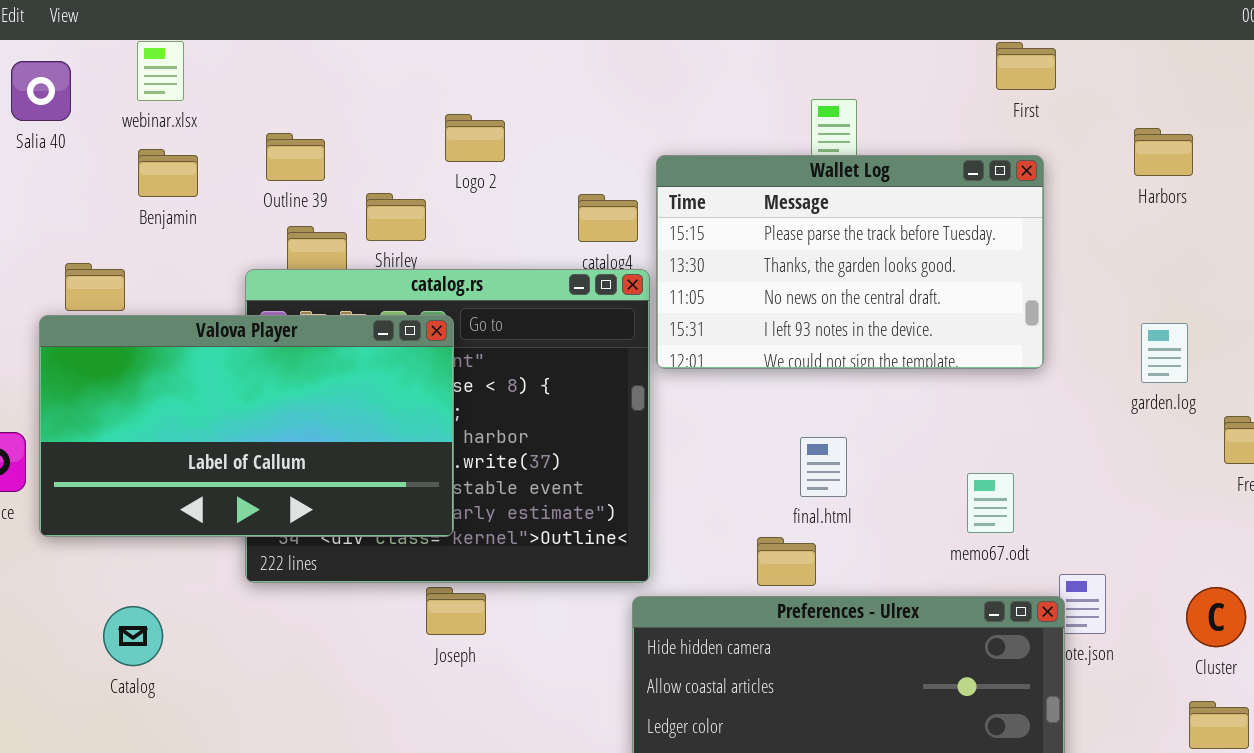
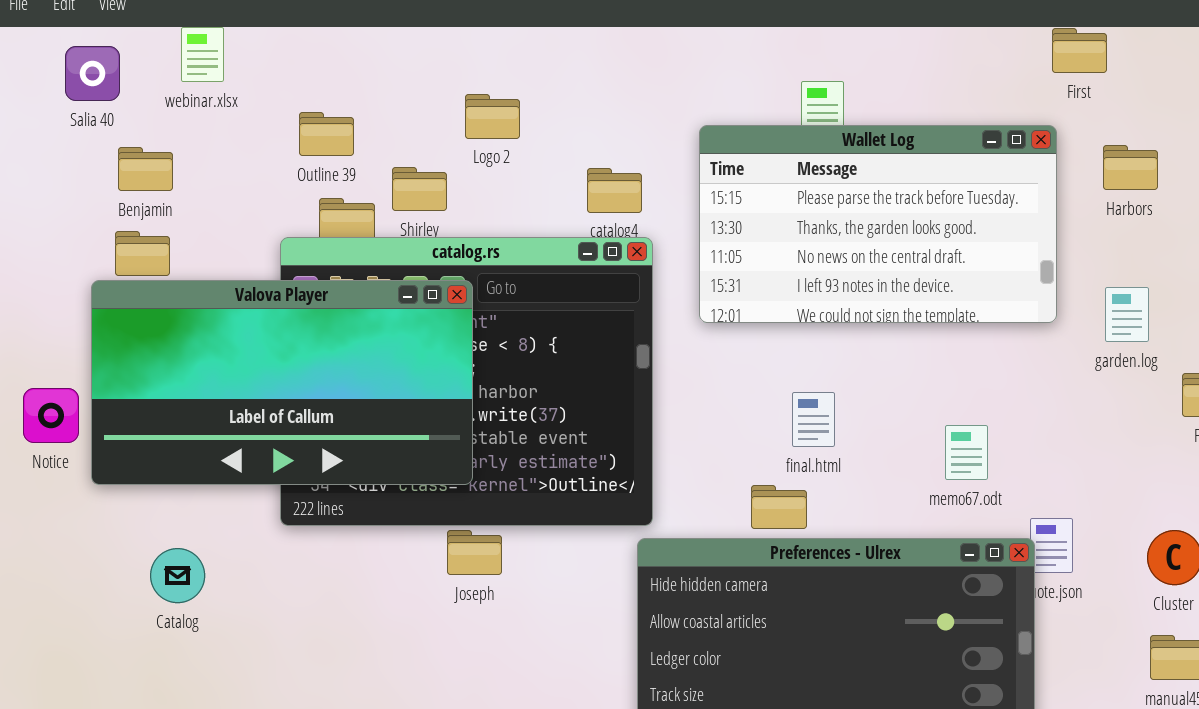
First: [996,42,1056,90] -> [1052,28,1107,73], moved
Harbors: [1134,128,1193,176] -> [1103,145,1158,190], moved
Benjamin: [138,149,198,197] -> [118,147,173,191], moved
Wallet Log: [656,155,1044,369] -> [699,125,1057,323], moved

